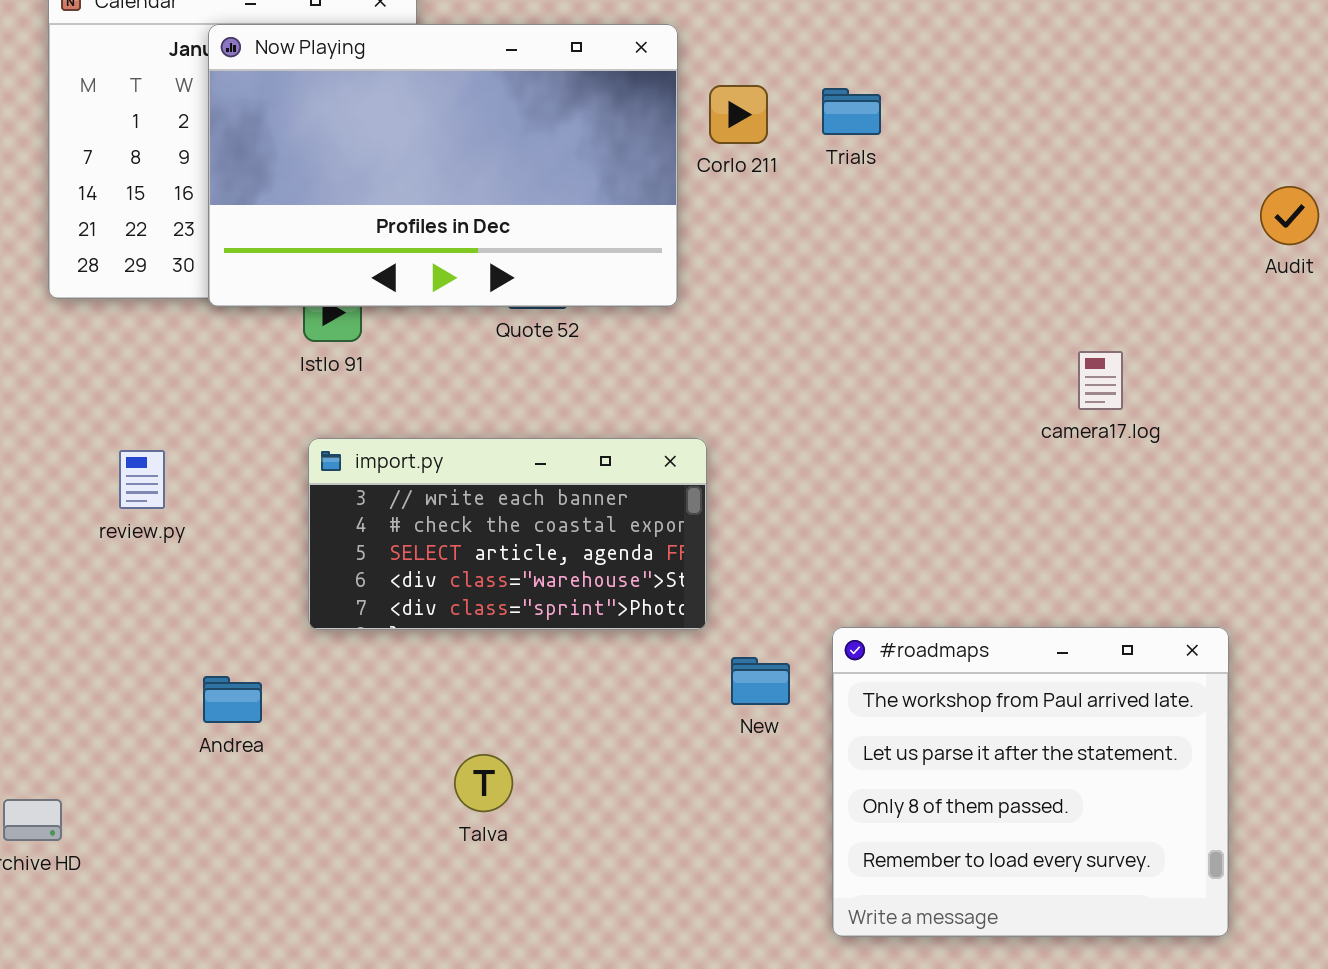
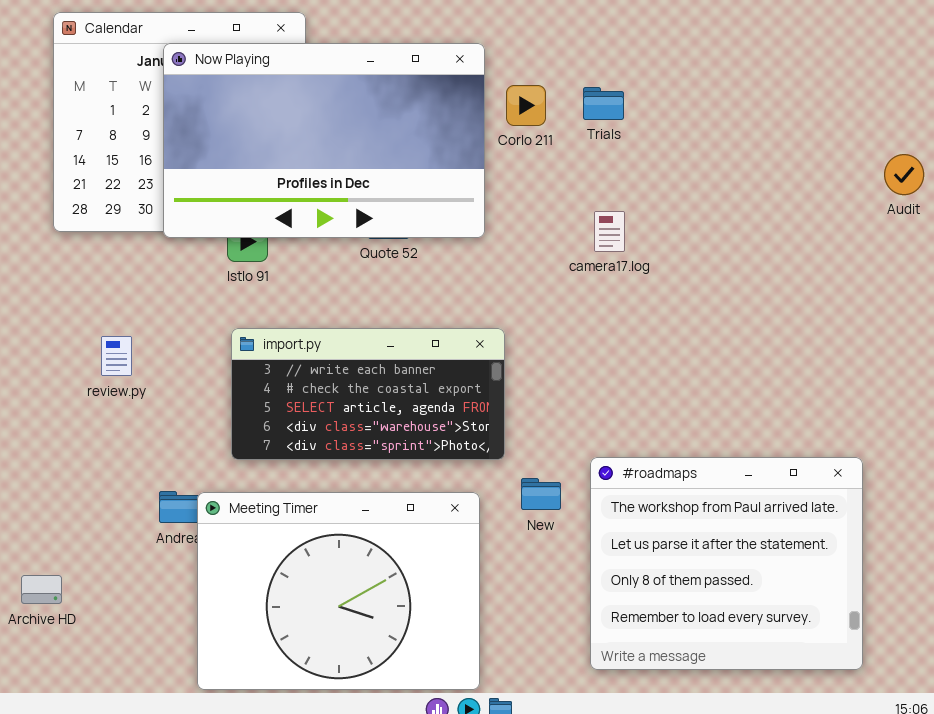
camera17.log: [1078,351,1123,410] -> [594,211,625,252], moved
Meeting Timer: none -> [197,492,480,690], opened

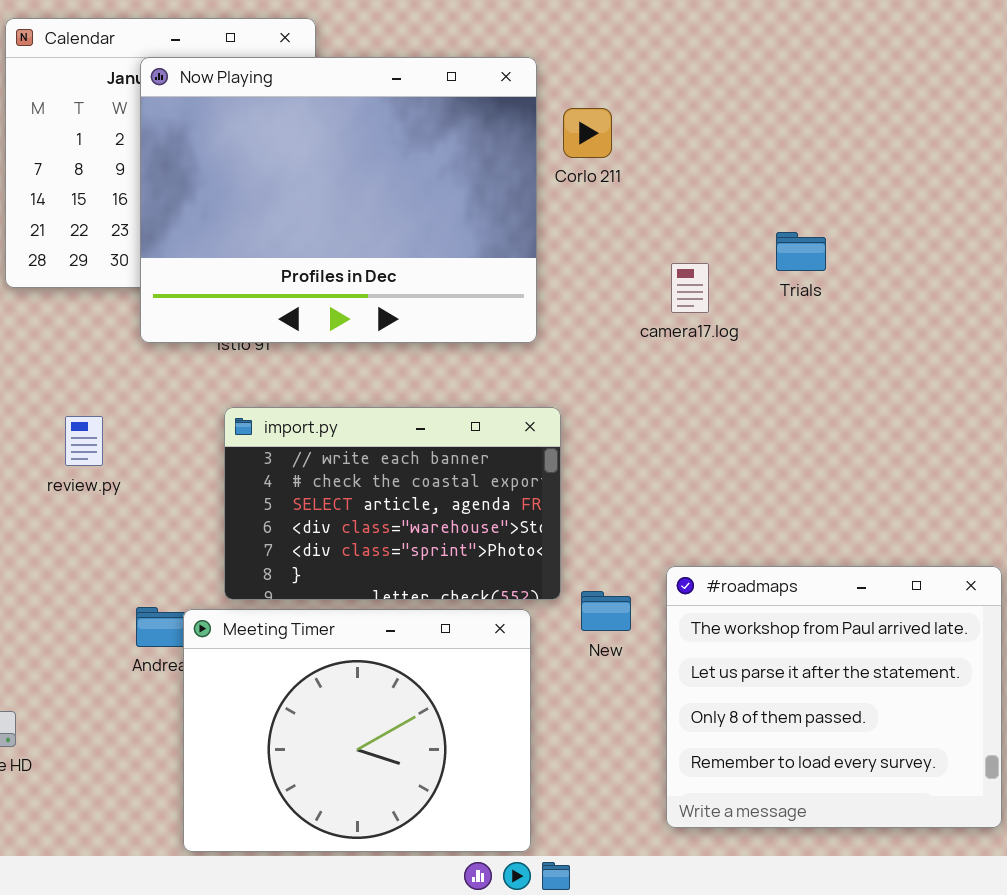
Now Playing: [163,43,485,238] -> [140,57,537,343], resized
Trials: [583,87,624,120] -> [776,232,826,271], moved
import.py: [231,328,505,460] -> [224,407,561,600], resized

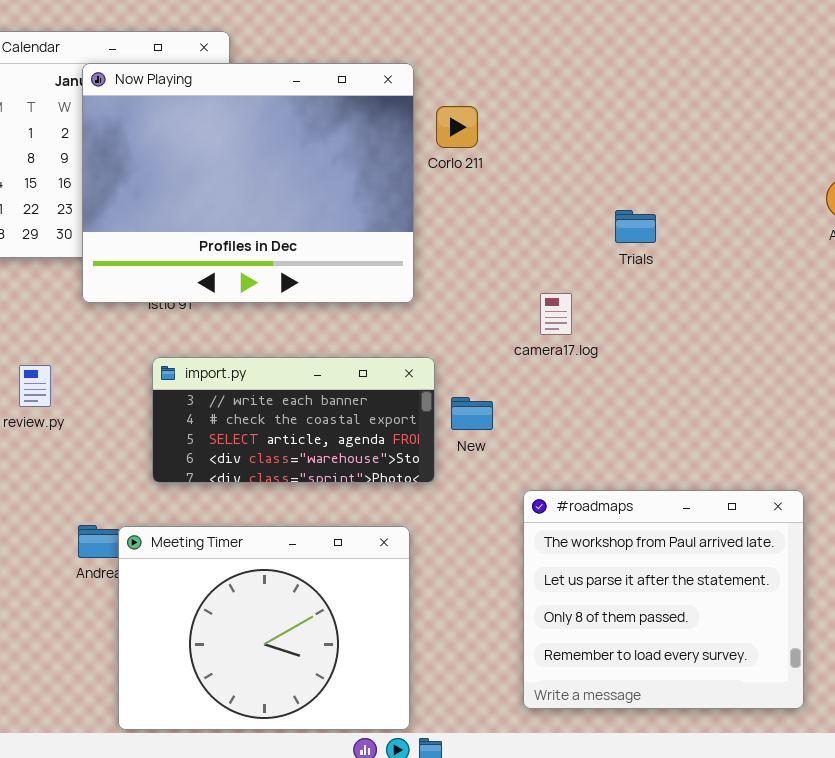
camera17.log: [671,263,709,313] -> [540,293,572,335], moved
import.py: [224,407,561,600] -> [152,357,435,483], resized
New: [581,591,631,631] -> [451,397,493,430], moved

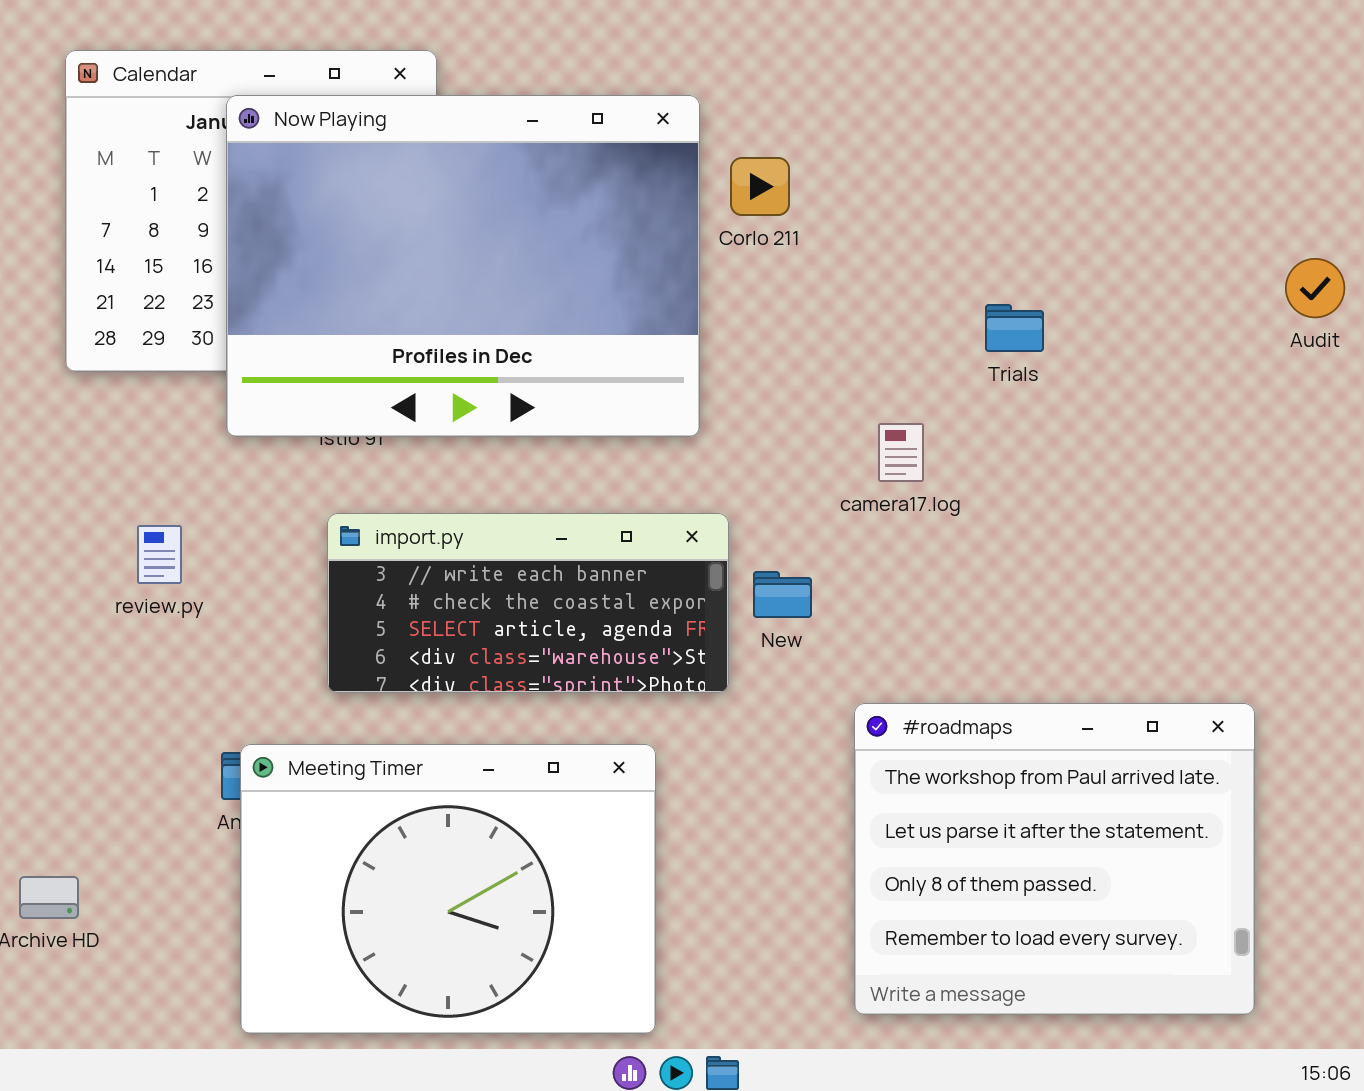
Meeting Timer: [118,526,410,730] -> [240,744,656,1034], moved

